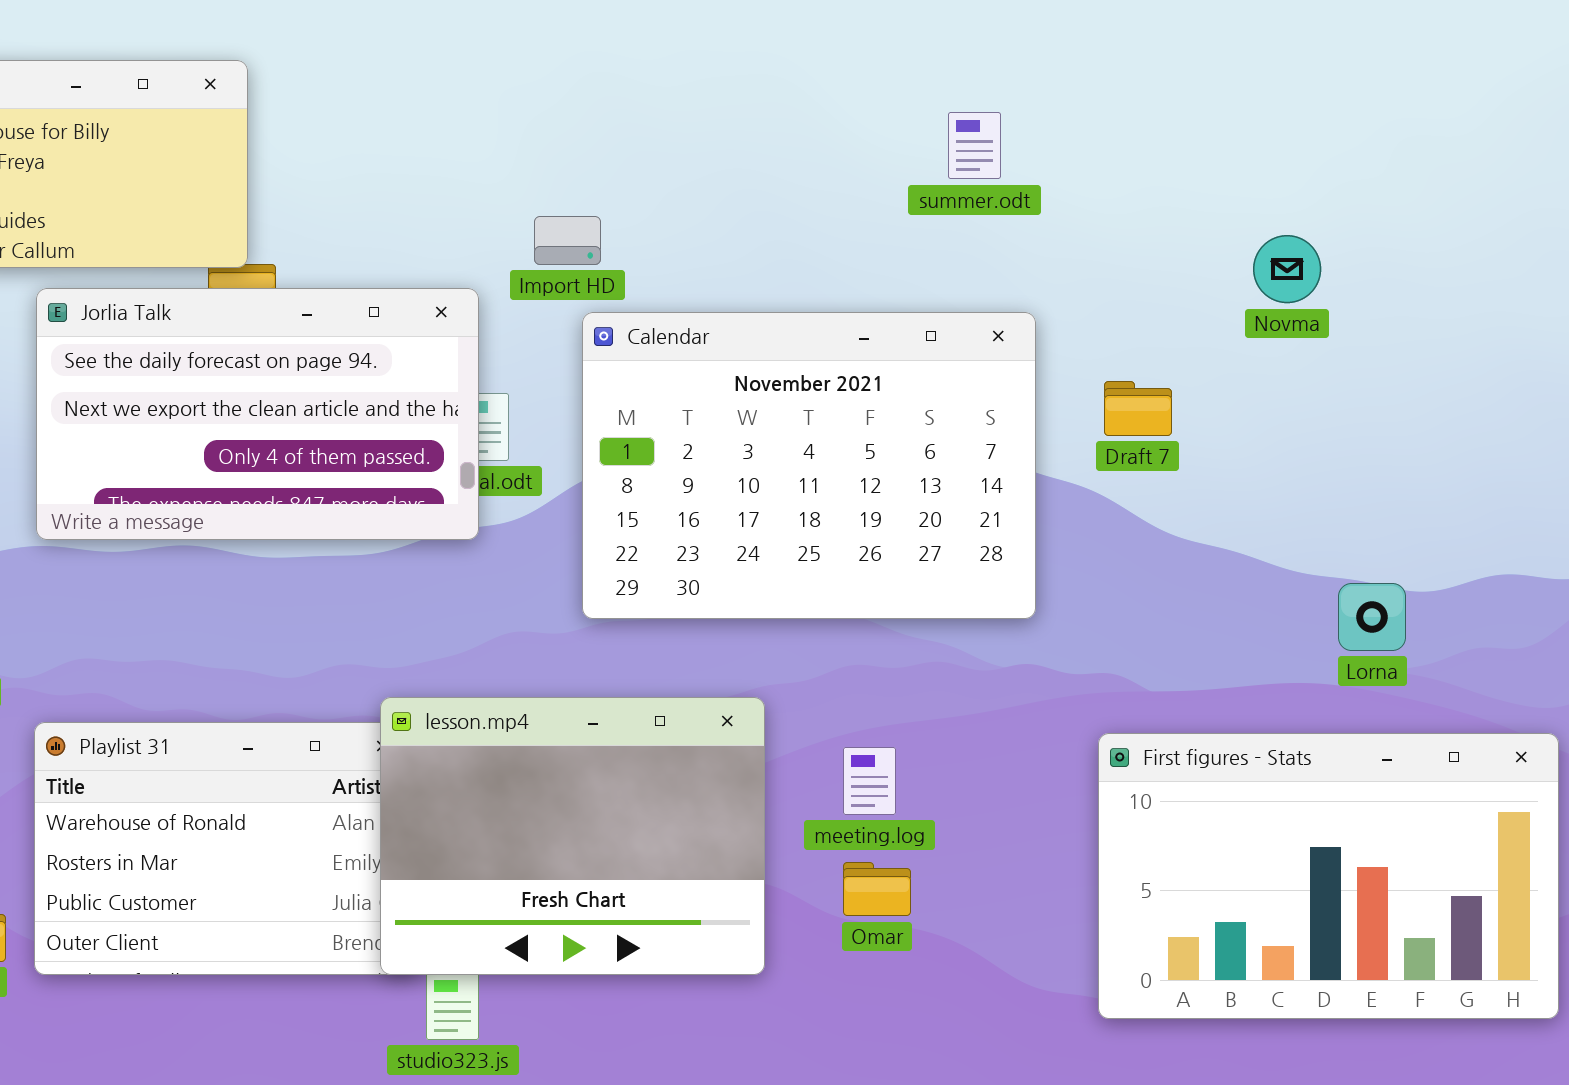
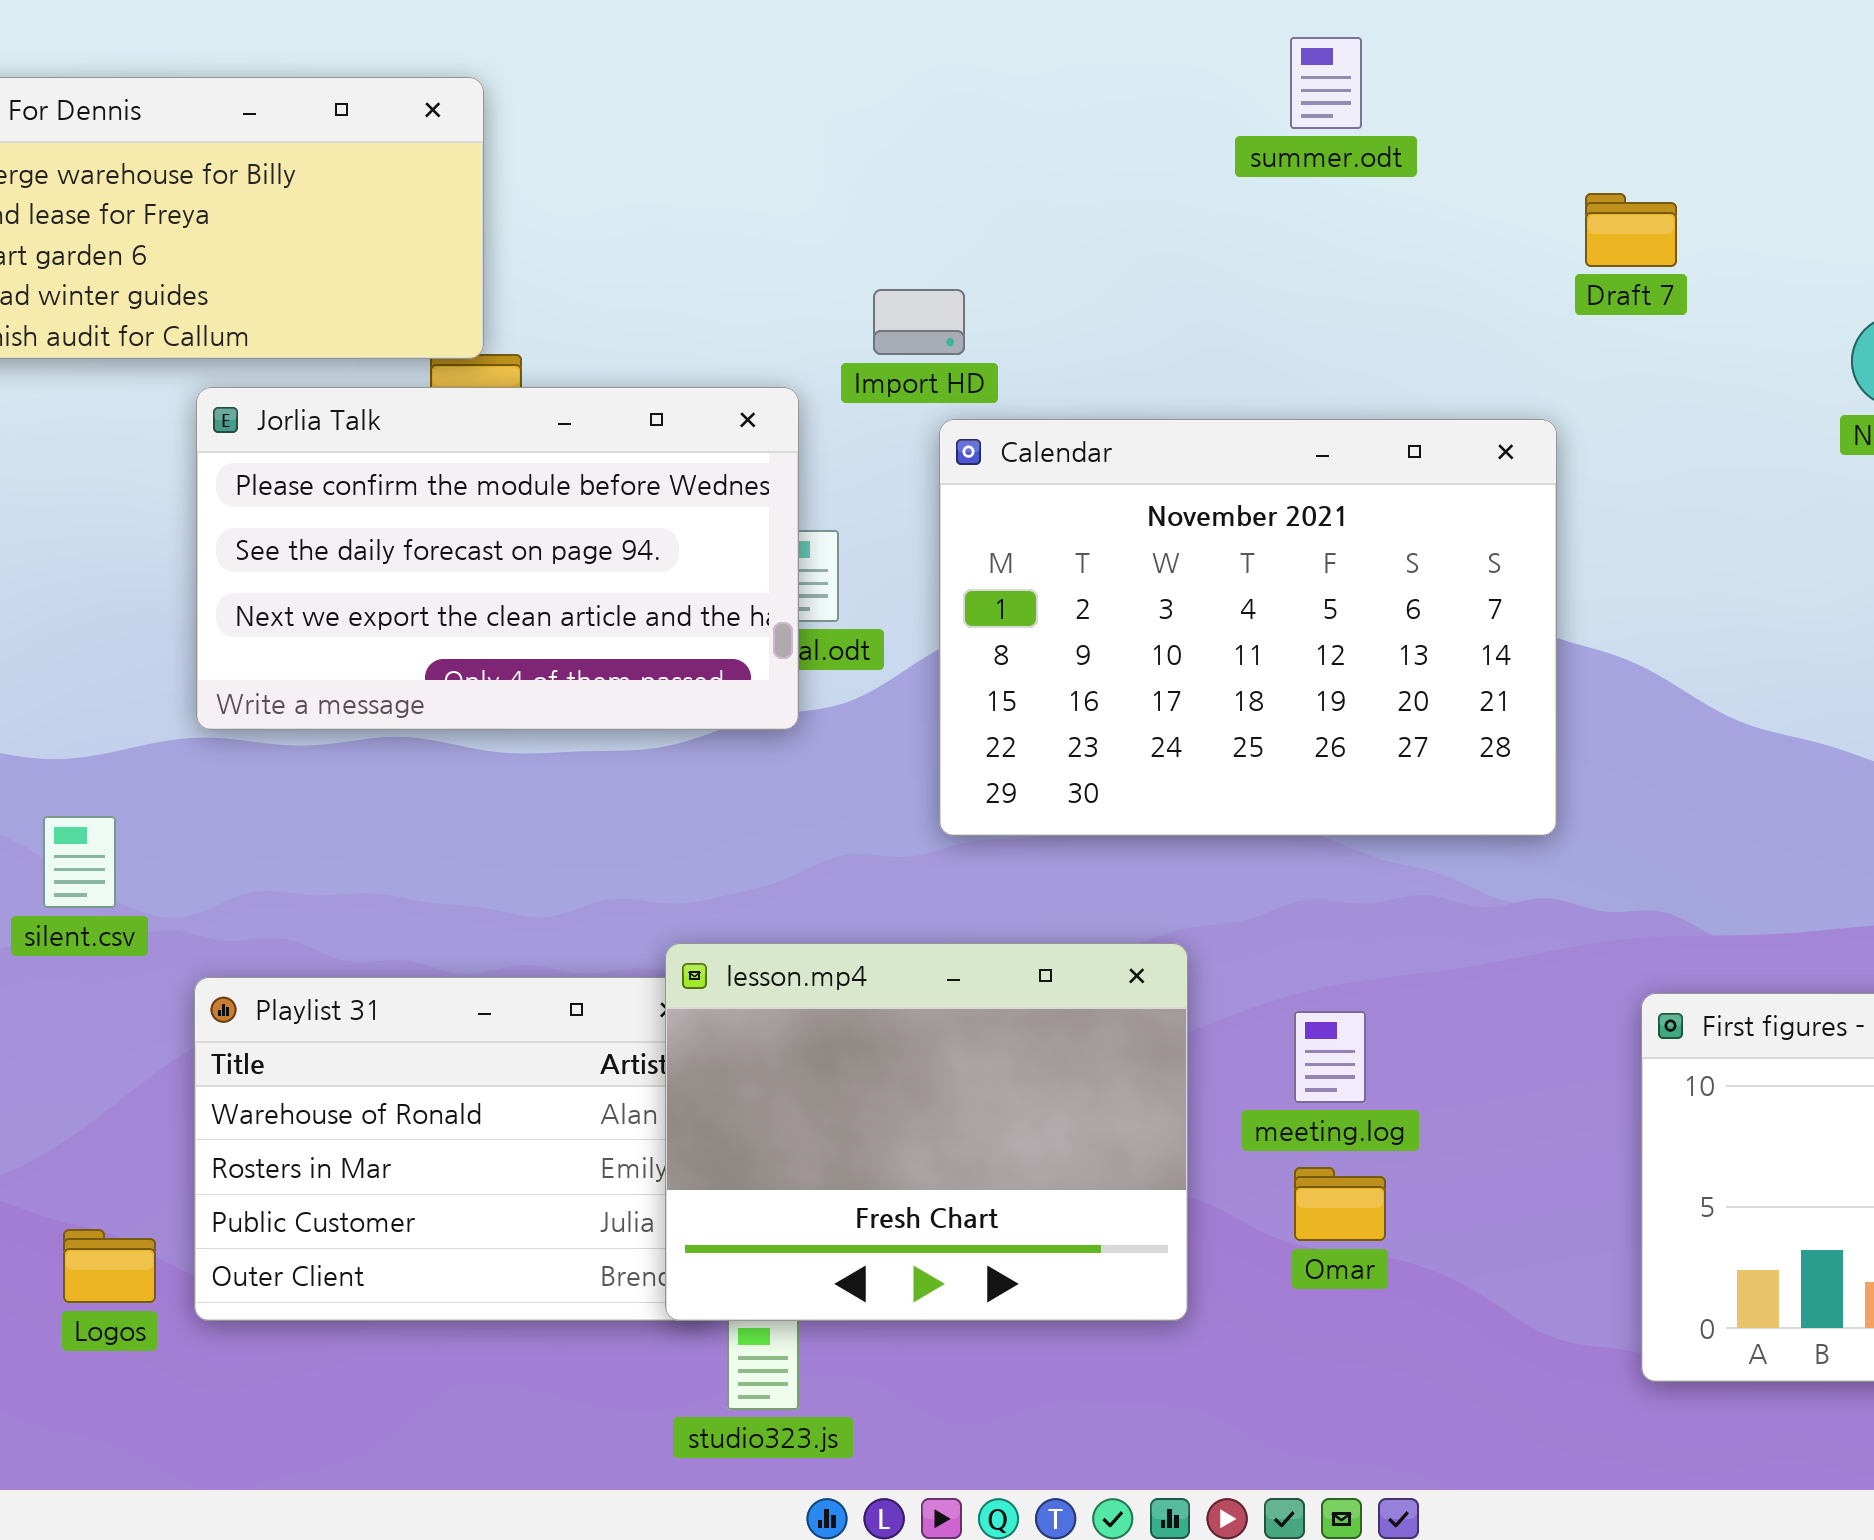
summer.odt: [948,112,1001,179] -> [1290,37,1362,129], moved
Jorlia Talk: [36,288,479,540] -> [196,387,799,730], scrolled up 1 row
Draft 7: [1104,381,1172,436] -> [1585,193,1677,267], moved

